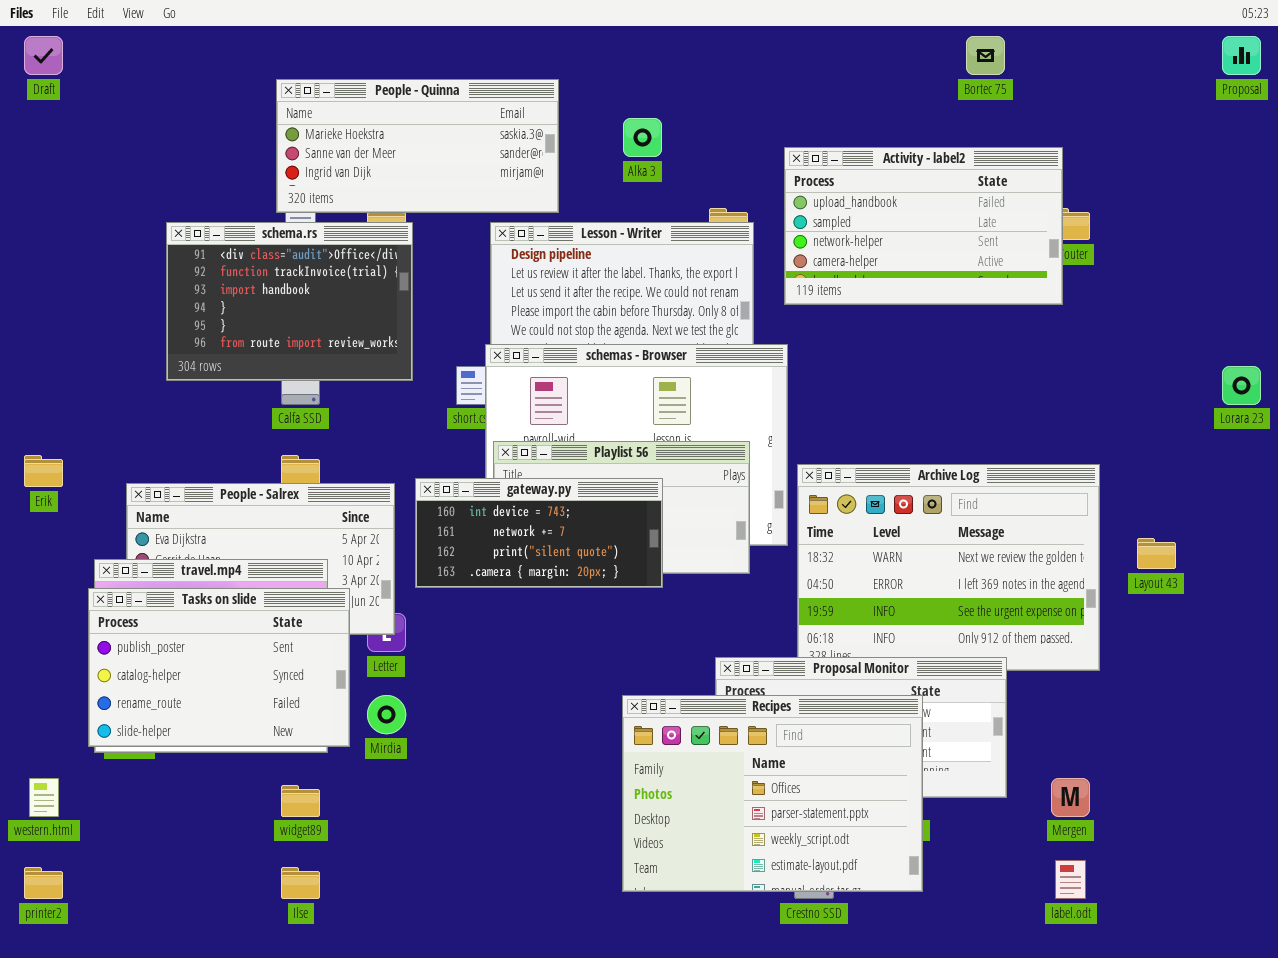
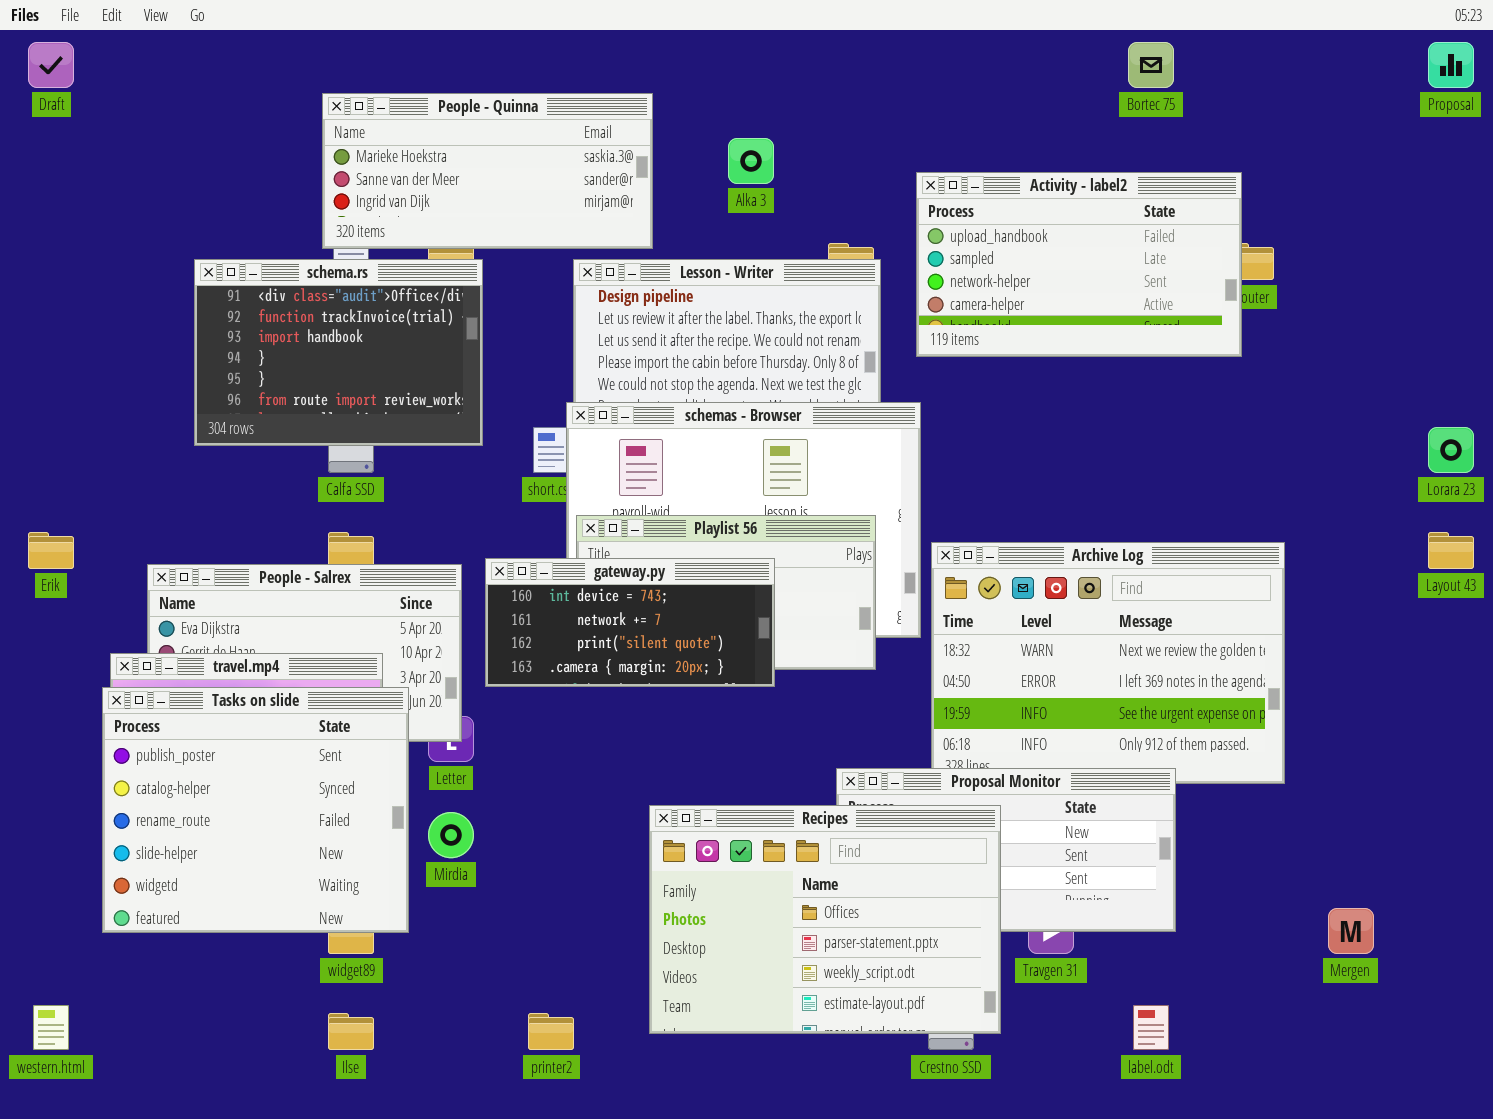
Layout 43: [1137,538,1176,569] -> [1428,532,1474,569], moved
Tasks on slide: [88,588,350,747] -> [102,687,409,933], resized
Recipes: [622,695,923,892] -> [649,805,1001,1034], moved
western.html: [29,778,59,817] -> [33,1005,69,1050], moved
Mergen: [1051,778,1090,817] -> [1328,908,1374,954], moved
label.odt: [1055,860,1086,899] -> [1133,1005,1169,1050], moved
printer2: [24,867,63,899] -> [528,1013,574,1050], moved

